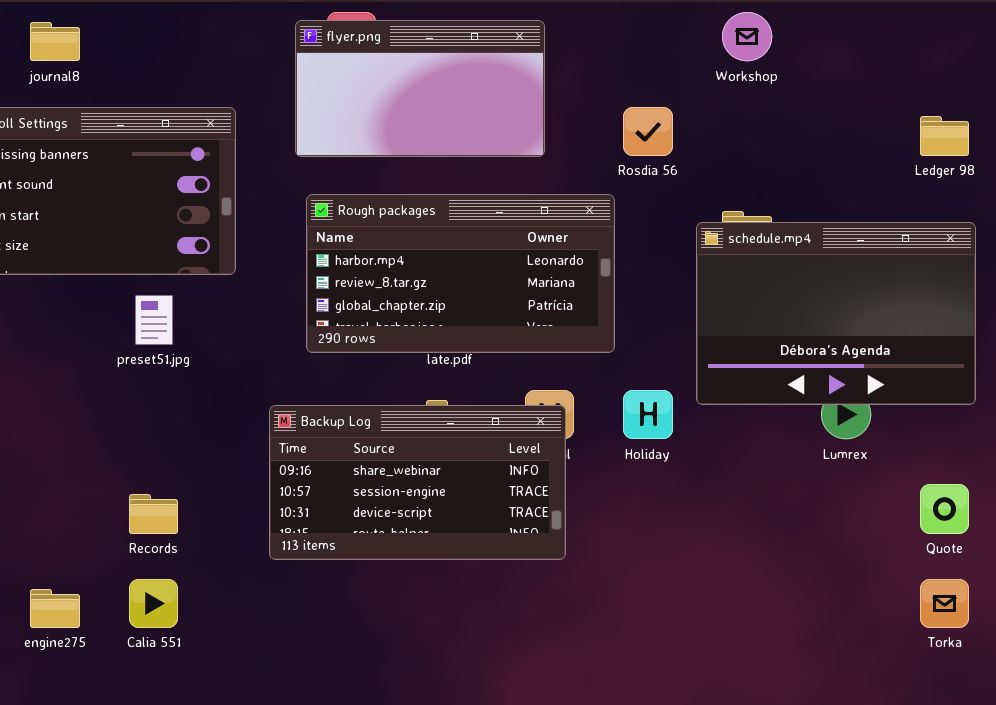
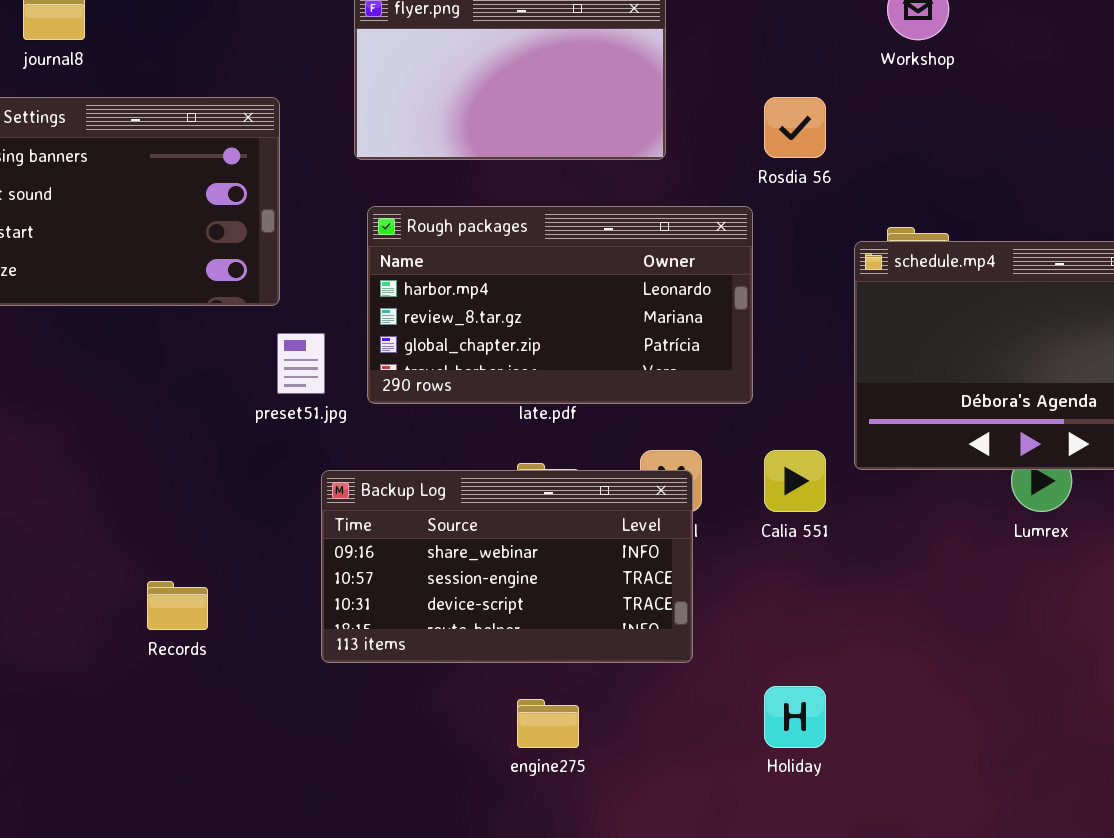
preset51.jpg: [135,295,173,345] -> [277,333,325,394], moved
Holiday: [623,390,673,439] -> [764,686,826,748], moved
Calia 551: [129,579,178,628] -> [764,450,826,512], moved
engine275: [30,589,80,628] -> [517,699,579,748], moved

